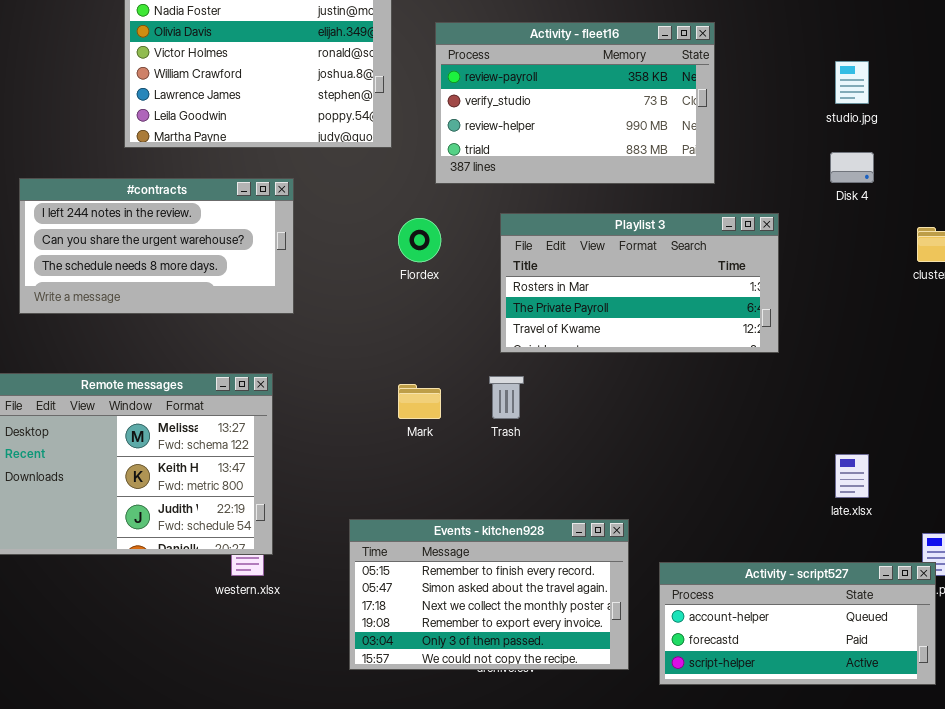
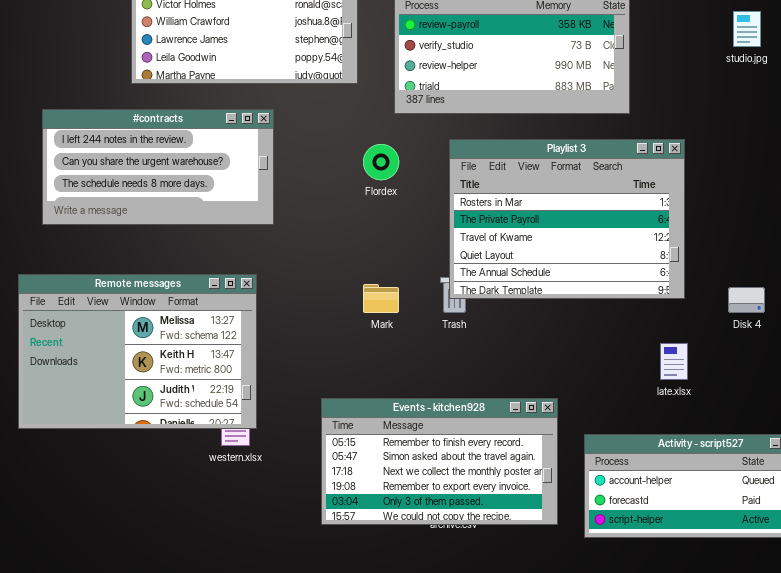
Disk 4: [830,152,874,183] -> [728,287,765,313], moved
Playlist 3: [500,213,779,353] -> [449,139,685,299], resized
late.xlsx: [835,454,869,498] -> [660,343,688,380], moved

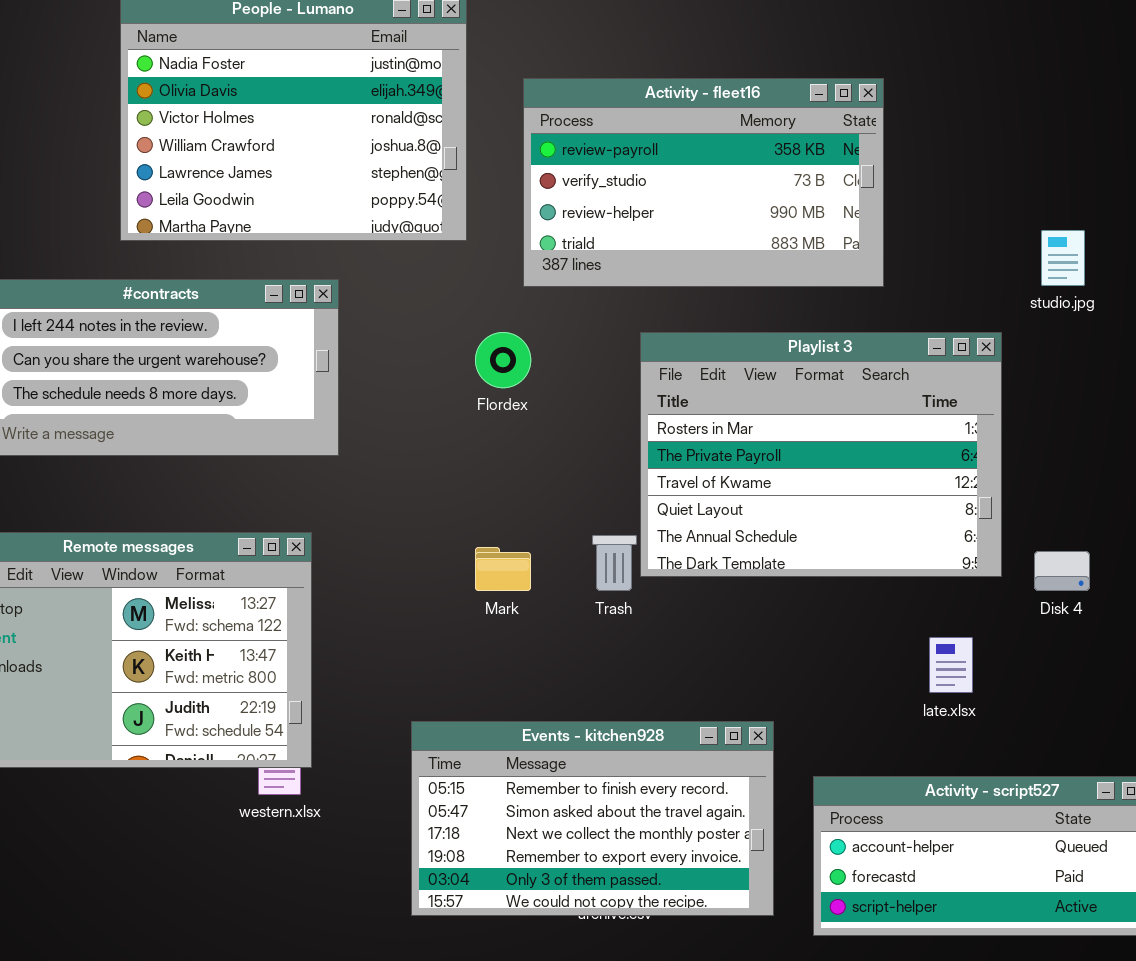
studio.jpg: [733,11,761,47] -> [1041,230,1085,286], moved
Playlist 3: [449,139,685,299] -> [640,332,1002,577], moved

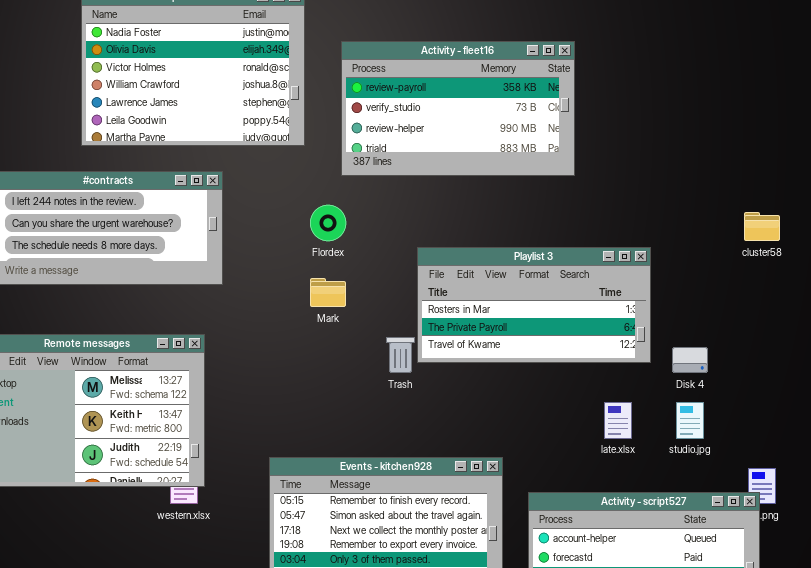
studio.jpg: [1041,230,1085,286] -> [676,402,704,439], moved
Playlist 3: [640,332,1002,577] -> [417,247,651,363], resized
Mark: [475,547,531,591] -> [310,278,346,307], moved

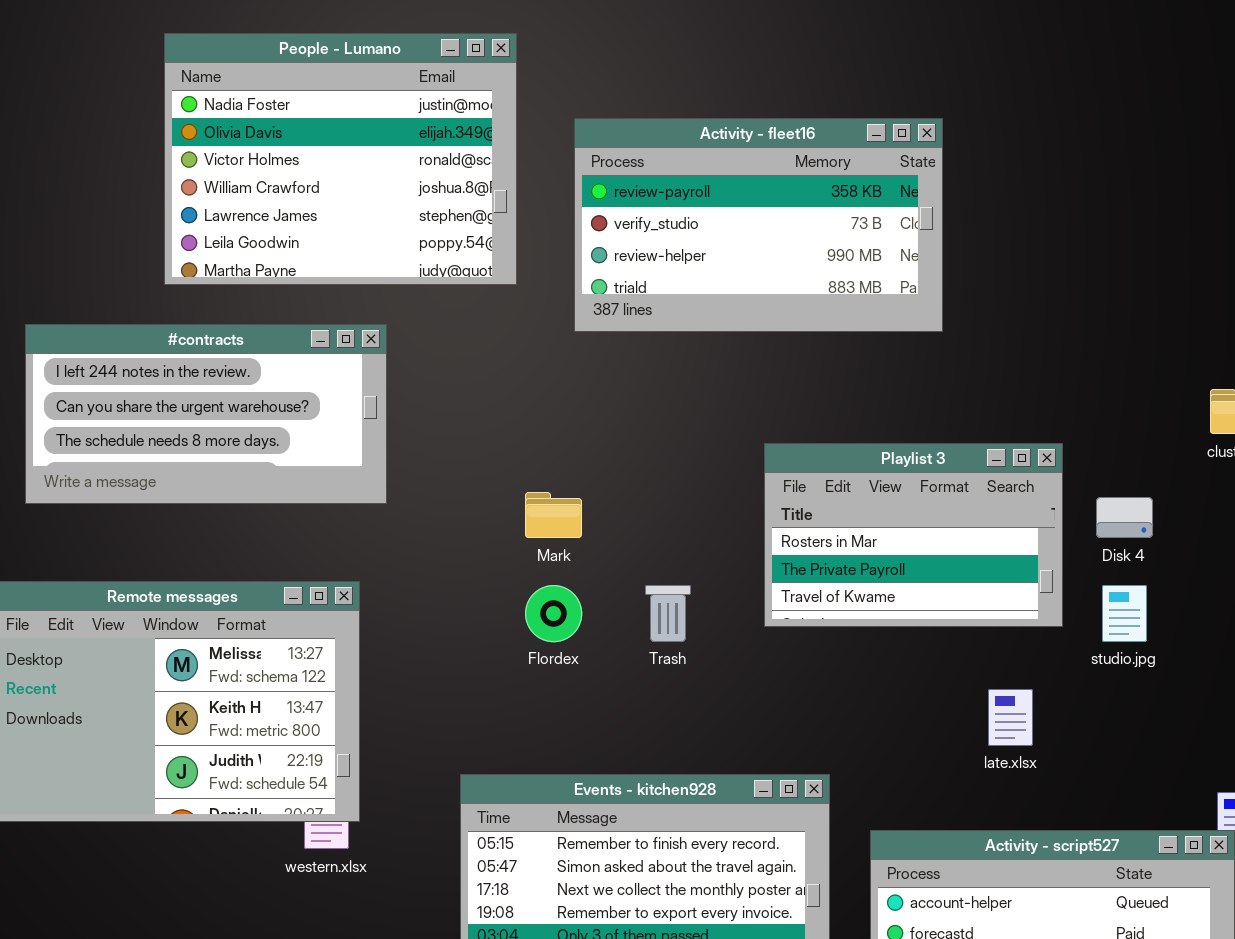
Flordex: [310,205,346,241] -> [525,585,582,642], moved
Playlist 3: [417,247,651,363] -> [764,443,1063,627], resized
Disk 4: [672,347,708,373] -> [1096,497,1153,538], moved
studio.jpg: [676,402,704,439] -> [1102,585,1147,642], moved

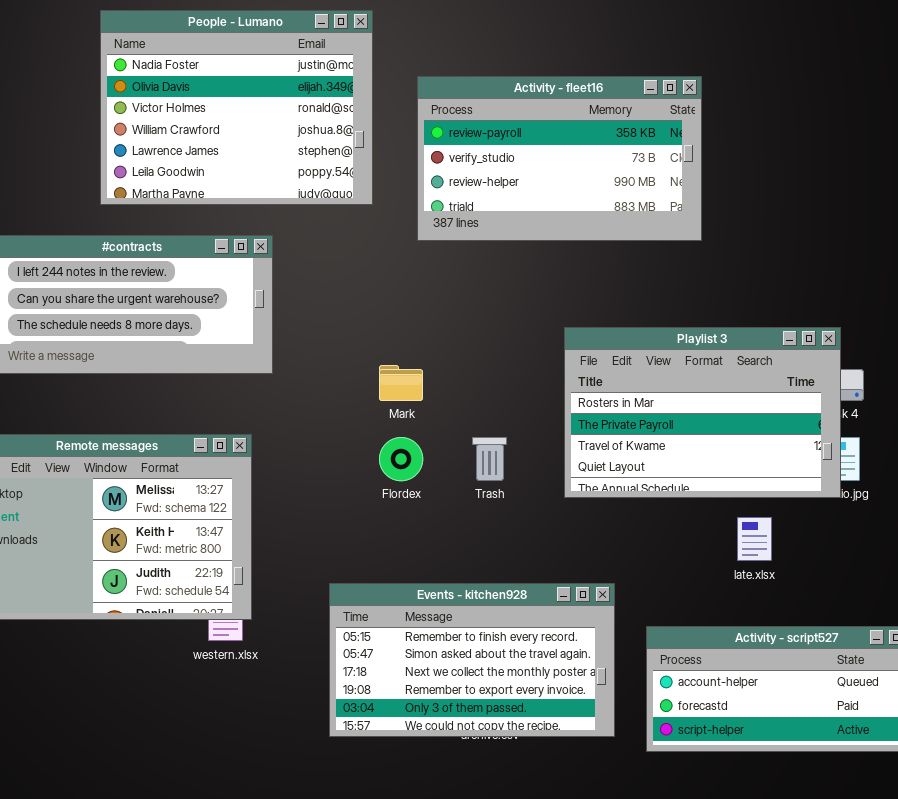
Playlist 3: [764,443,1063,627] -> [564,327,841,498], resized

